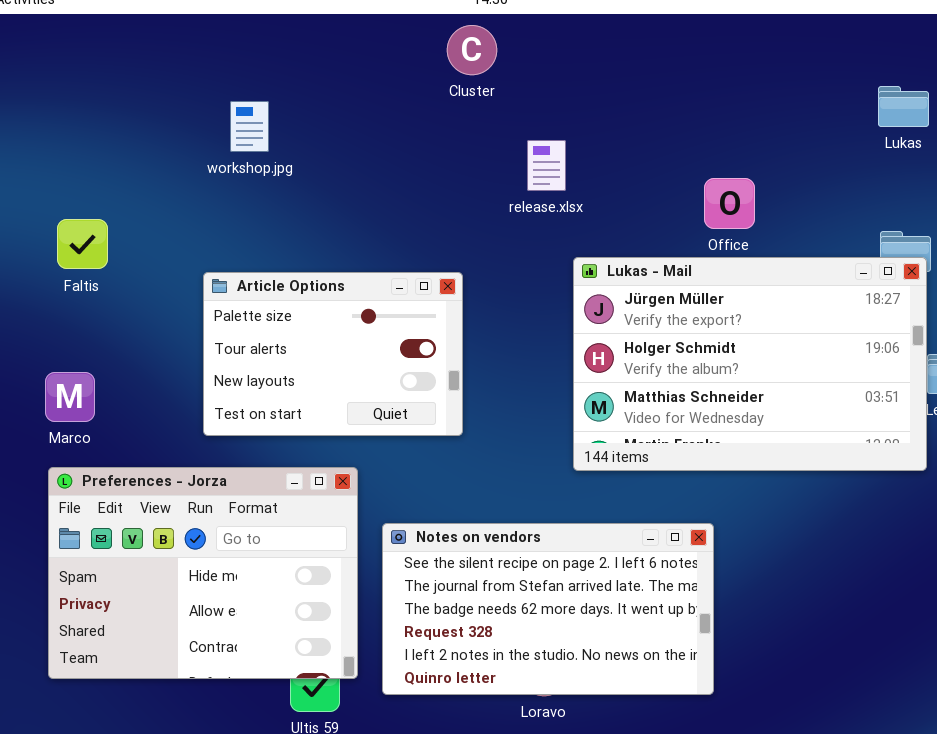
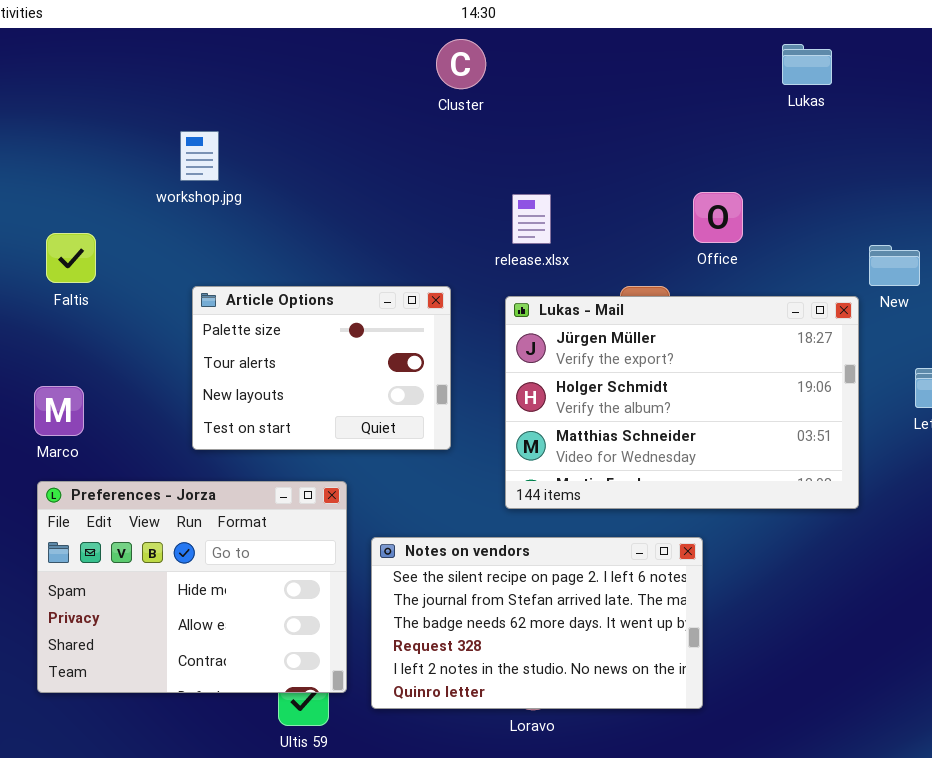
Lukas: [878,86,929,127] -> [782,44,832,85], moved
workshop.jpg: [230,101,269,152] -> [180,131,219,181], moved
release.xlsx: [527,140,566,191] -> [512,194,551,244], moved
Lukas - Mail: [573,257,927,471] -> [505,296,859,509], moved

